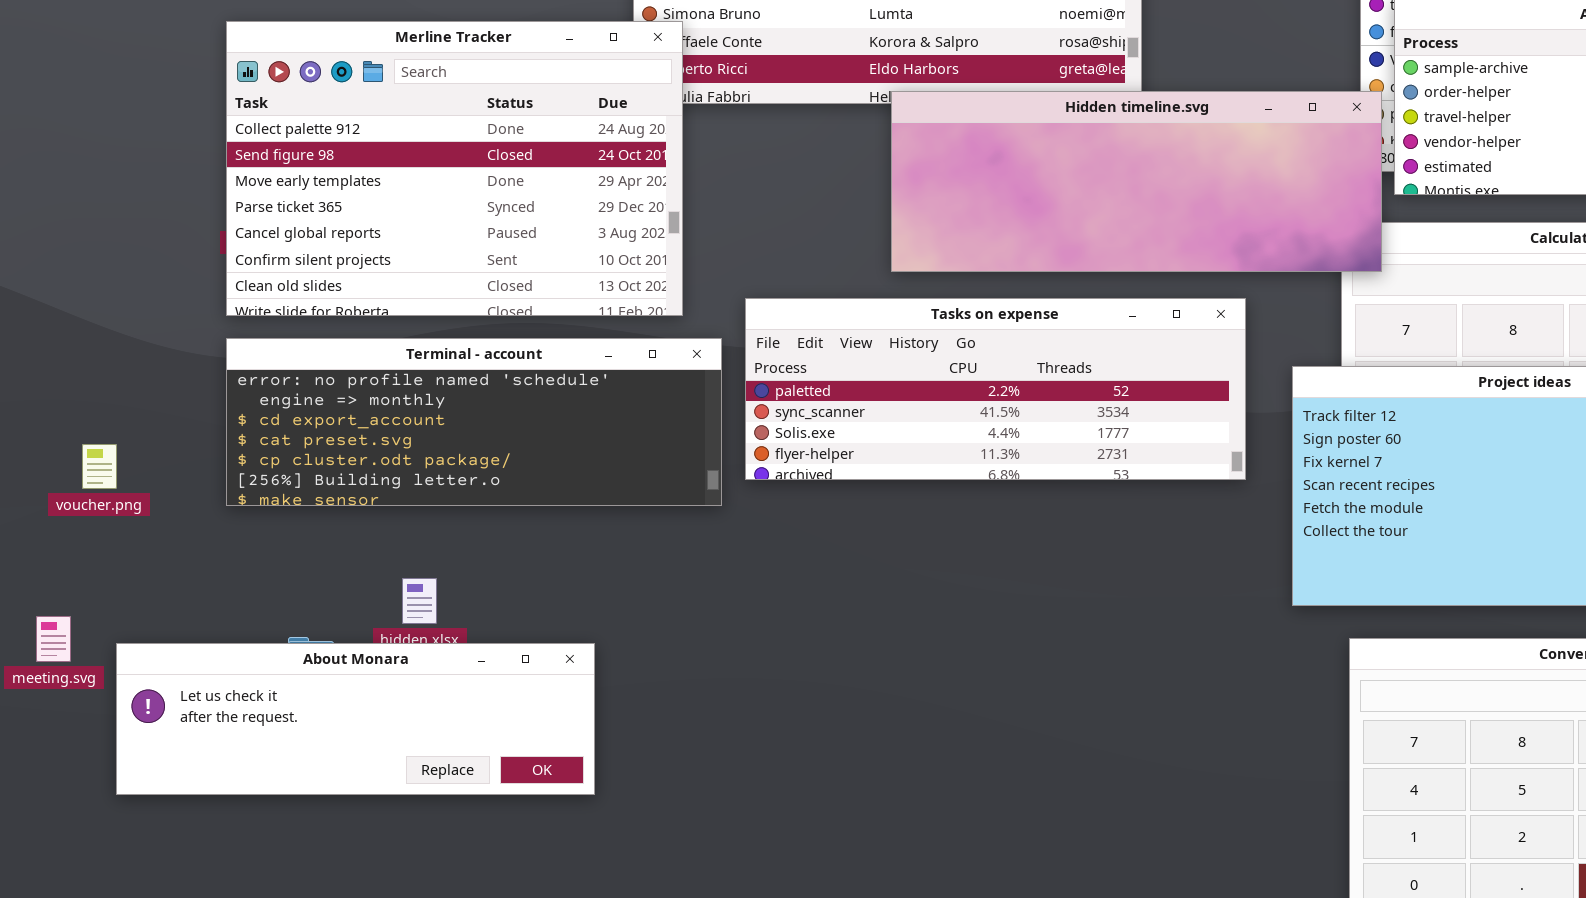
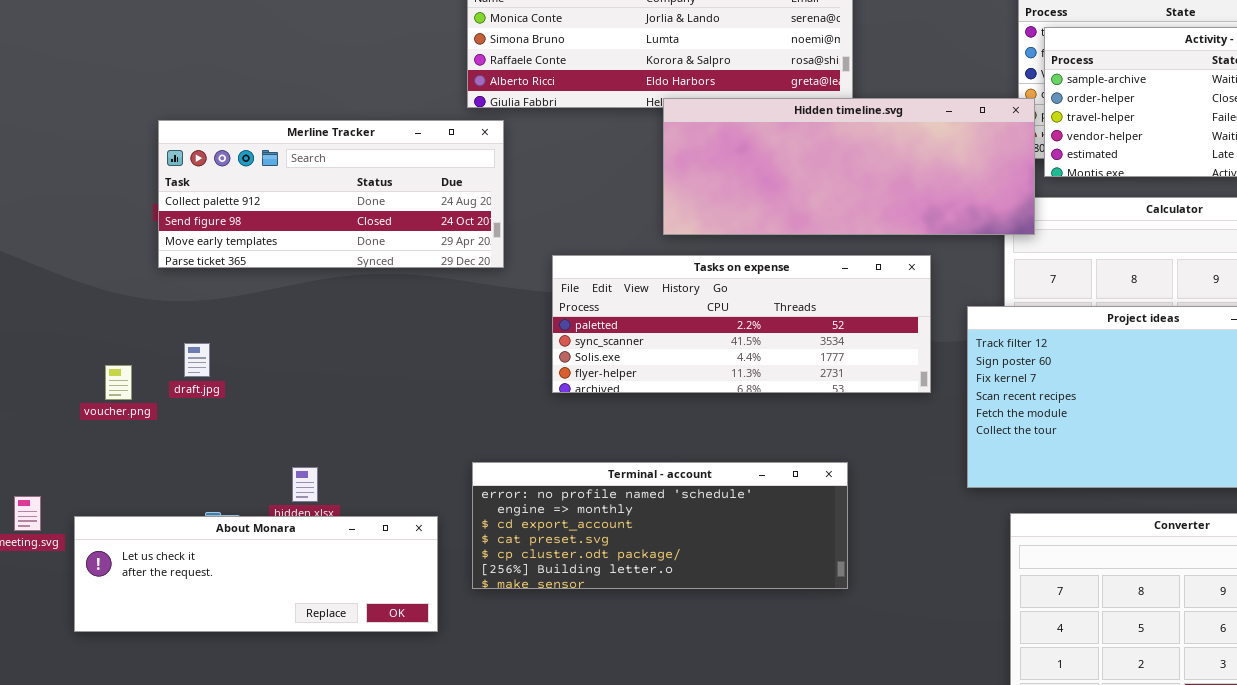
Merline Tracker: [226,21,683,316] -> [158,120,504,268], resized
Terminal - account: [226,338,722,506] -> [472,462,848,589], moved
voucher.png: [82,444,117,489] -> [105,365,132,400], moved

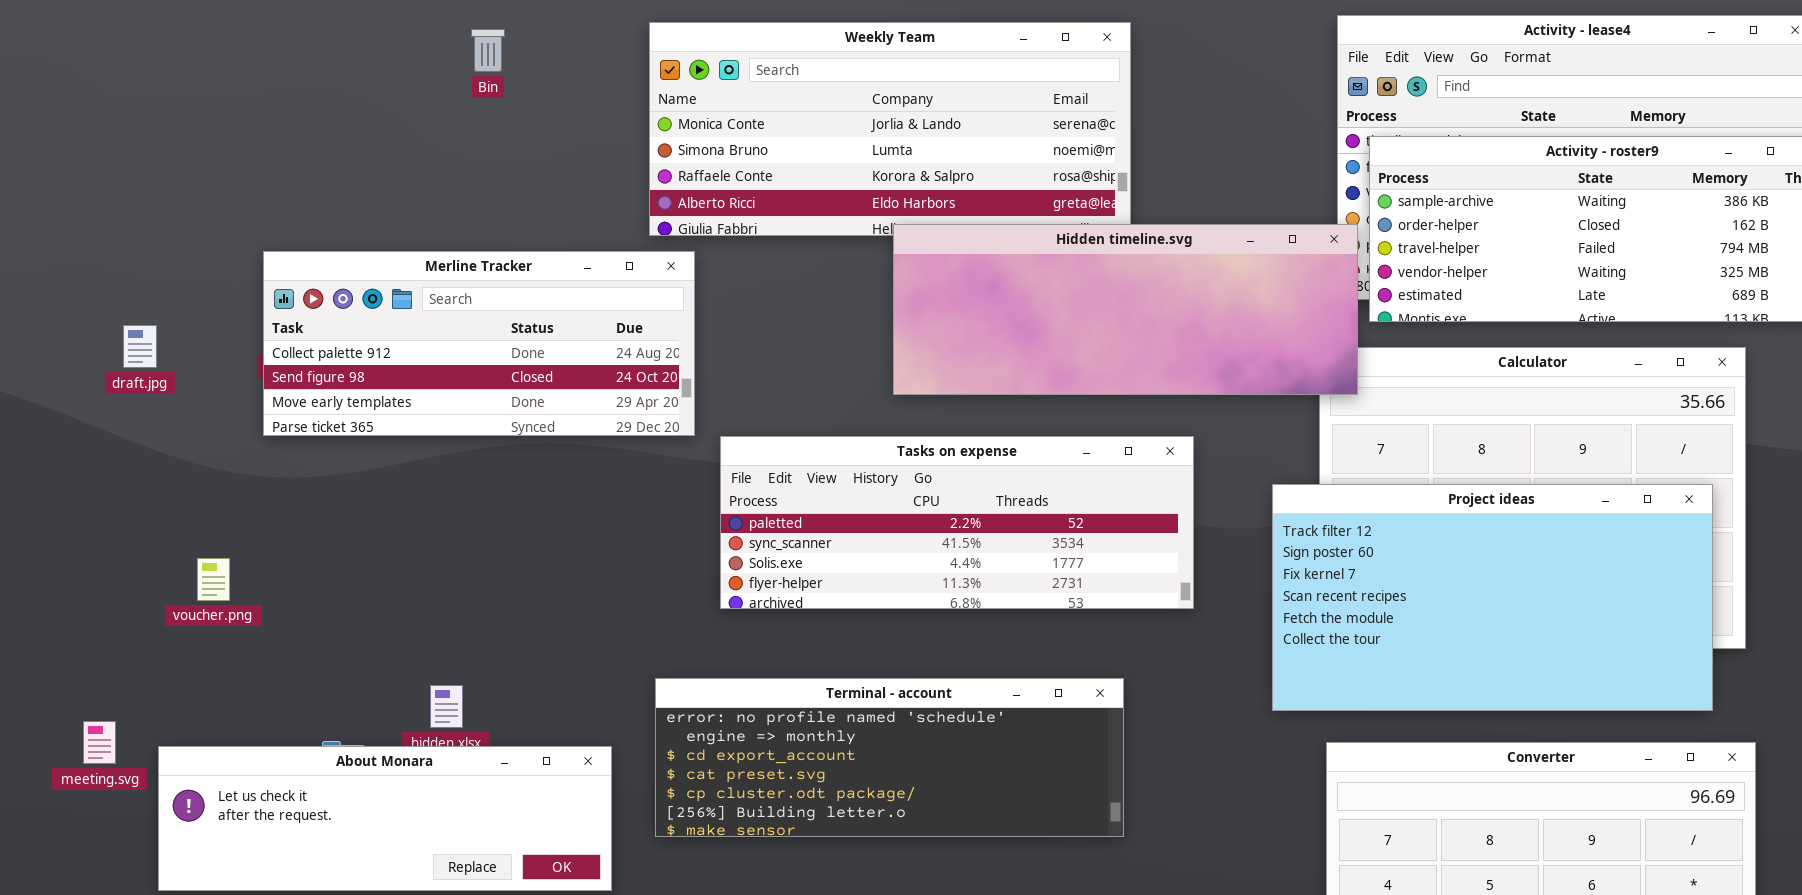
Tasks on expense: [552,255,931,393] -> [720,436,1194,609], moved
draft.jpg: [184,343,210,377] -> [123,325,157,368], moved

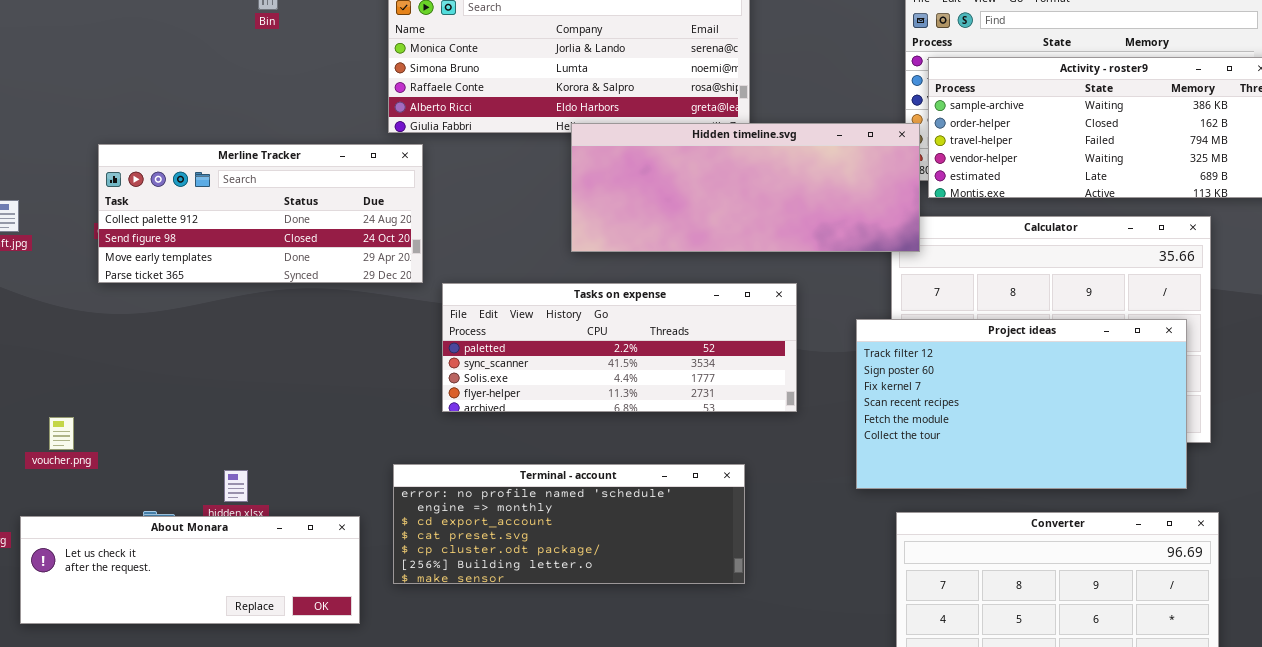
voucher.png: [197,558,230,601] -> [49,417,74,450], moved

